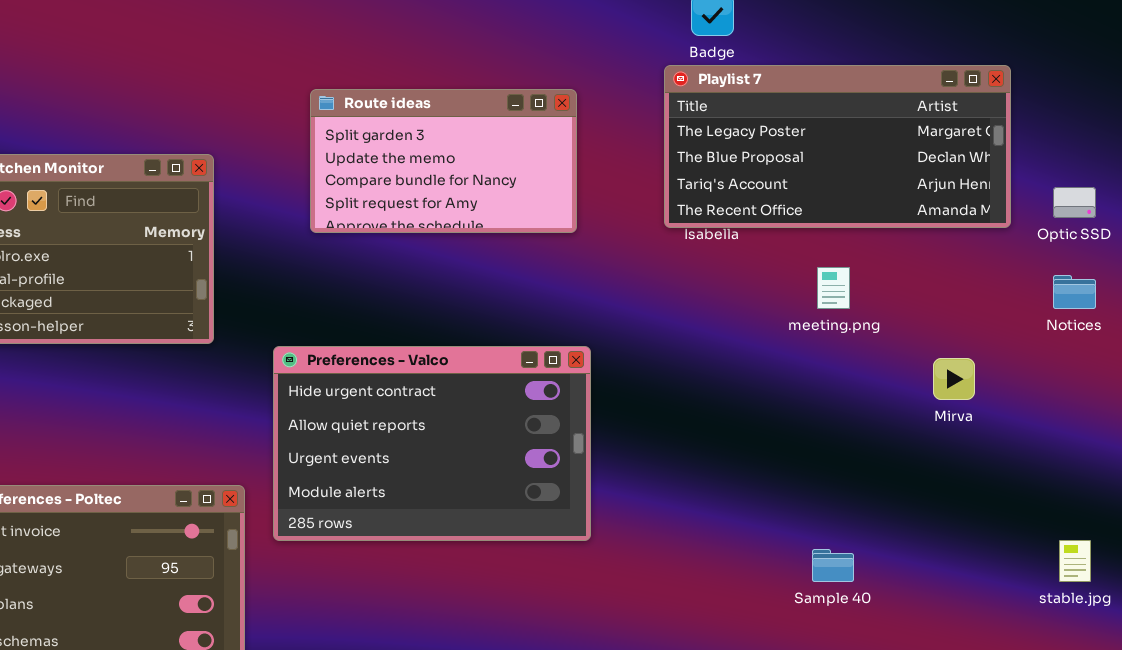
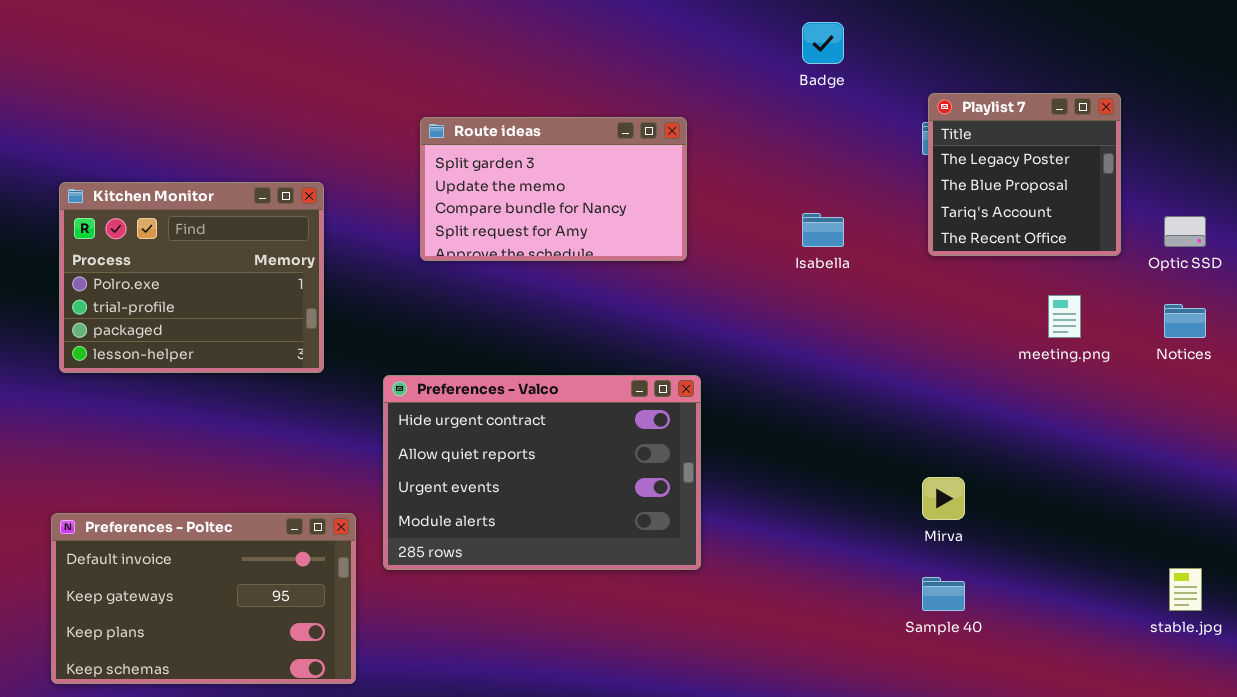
Playlist 7: [664,65,1011,228] -> [928,93,1121,256], resized
meeting.png: [817,267,850,309] -> [1048,295,1081,338], moved
Mirva: [933,358,975,400] -> [922,477,965,520], moved

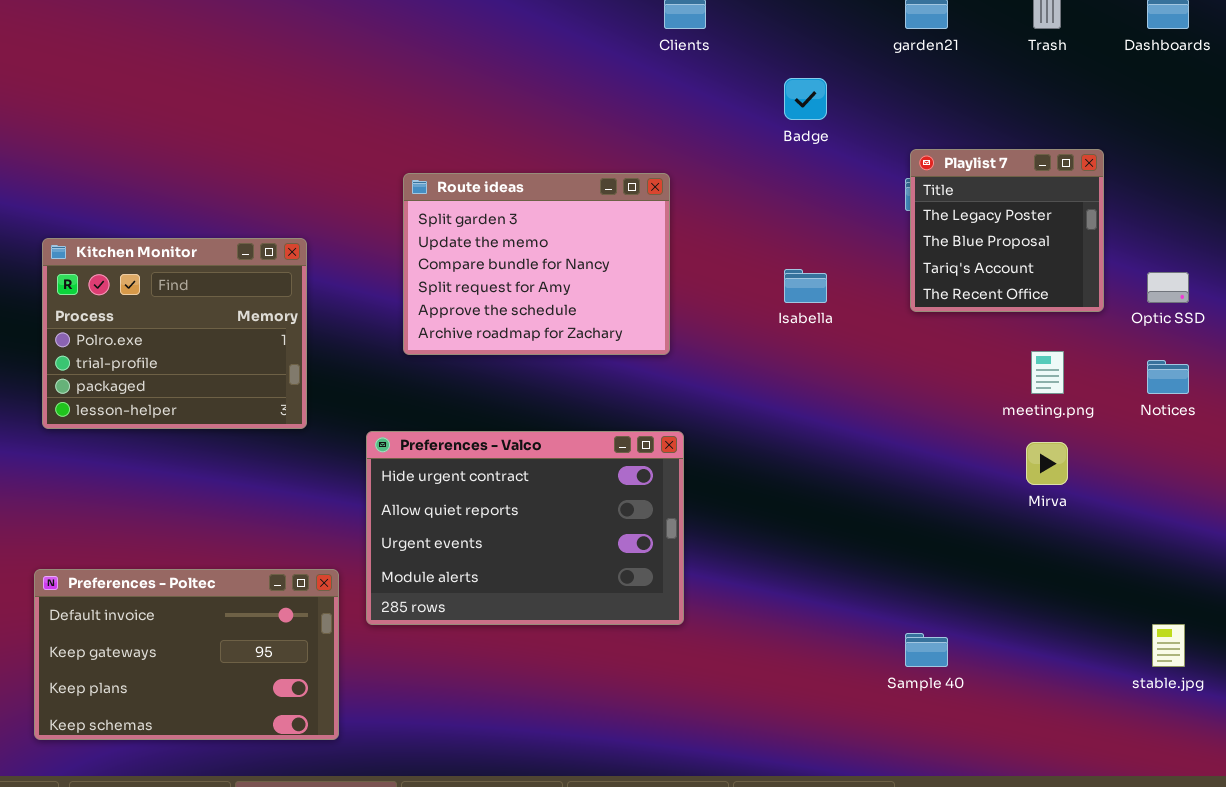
Route ideas: [420,117,687,261] -> [403,173,670,355], resized
Mirva: [922,477,965,520] -> [1026,442,1068,485], moved

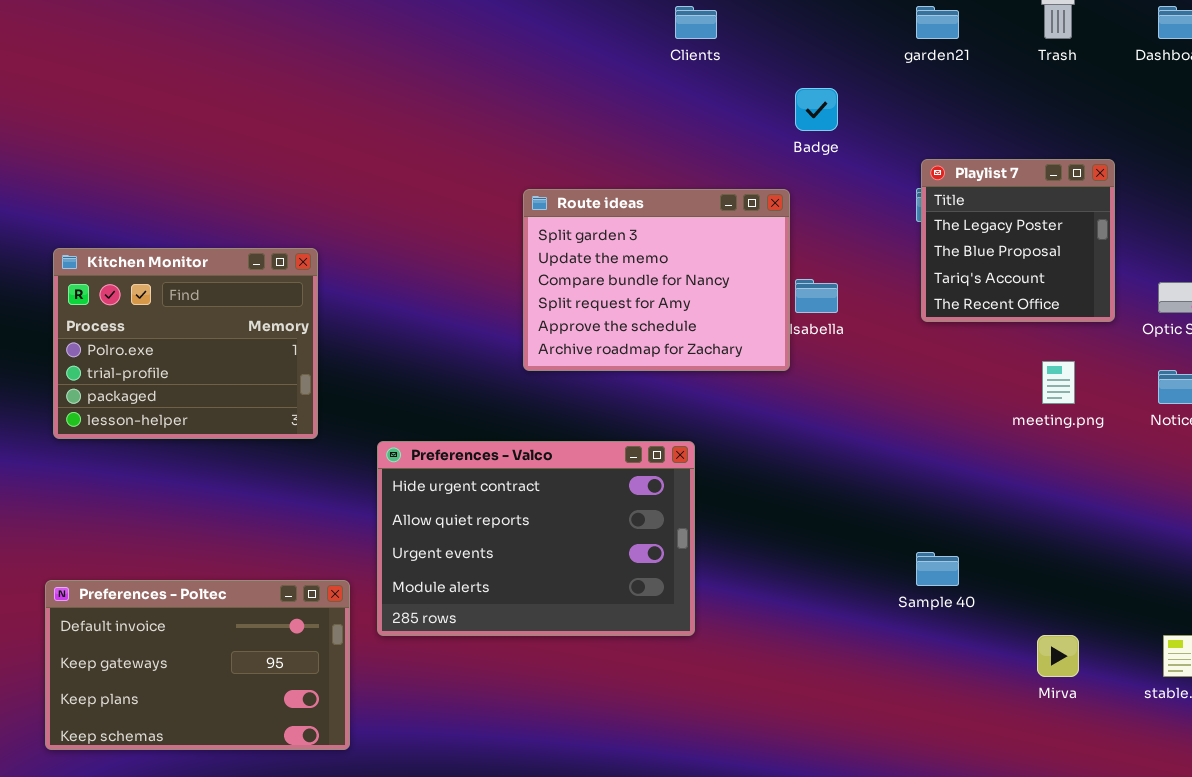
Route ideas: [403,173,670,355] -> [523,189,790,371], moved
Mirva: [1026,442,1068,485] -> [1037,635,1079,677], moved
Sample 40: [905,633,948,667] -> [916,552,959,586], moved

